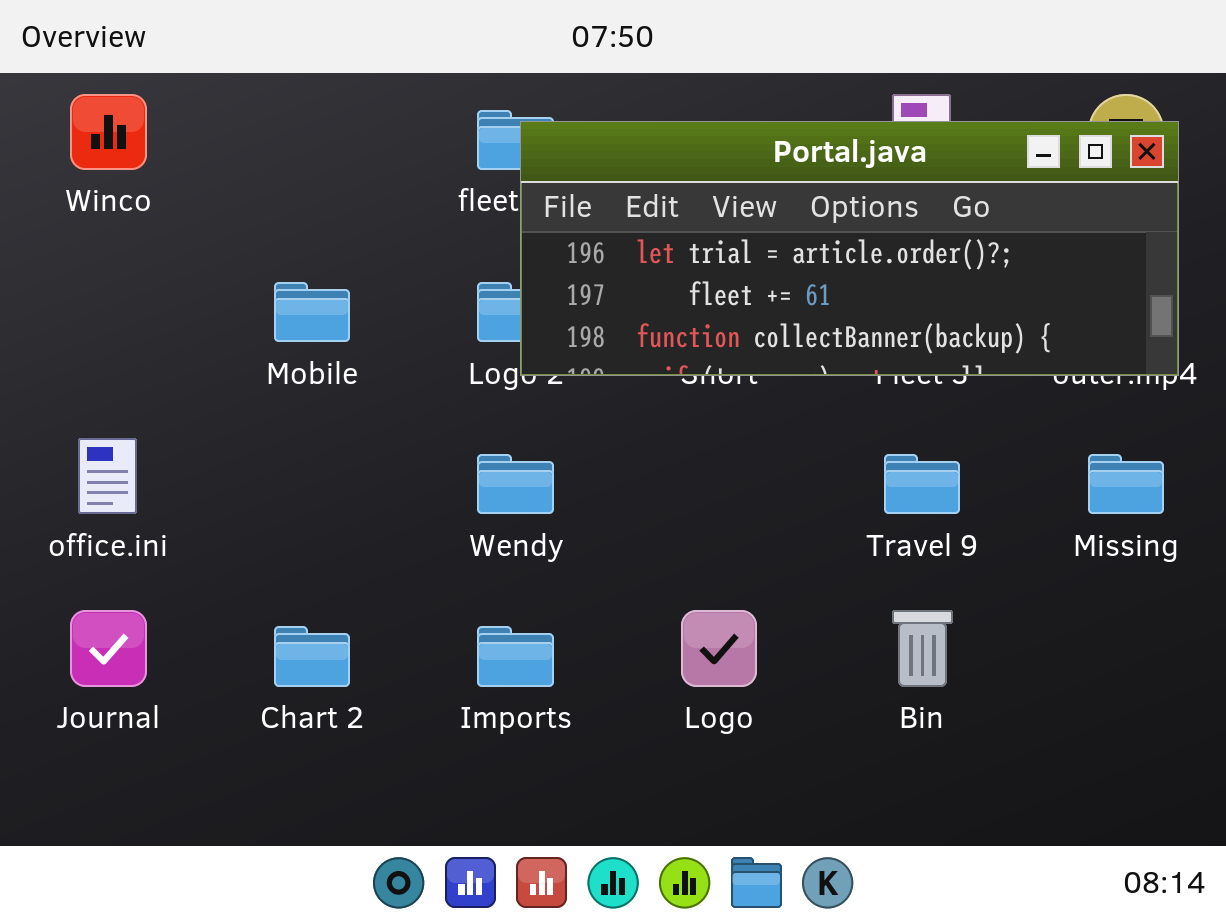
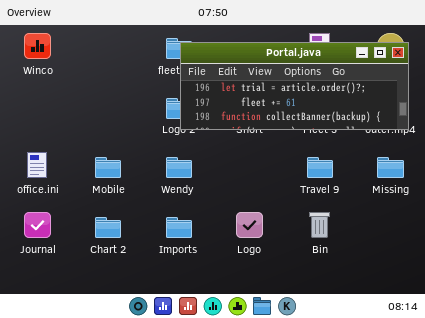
Mobile: [274,282,350,342] -> [95,157,121,178], moved

